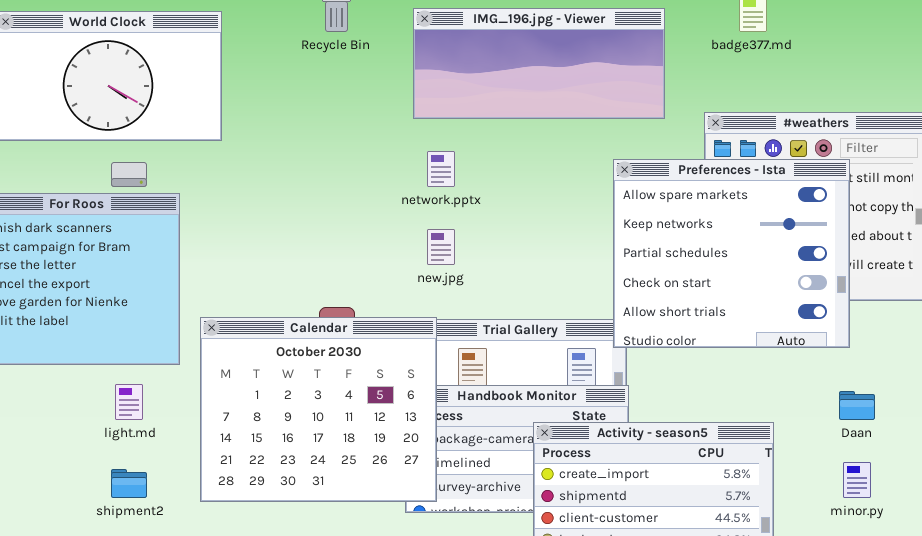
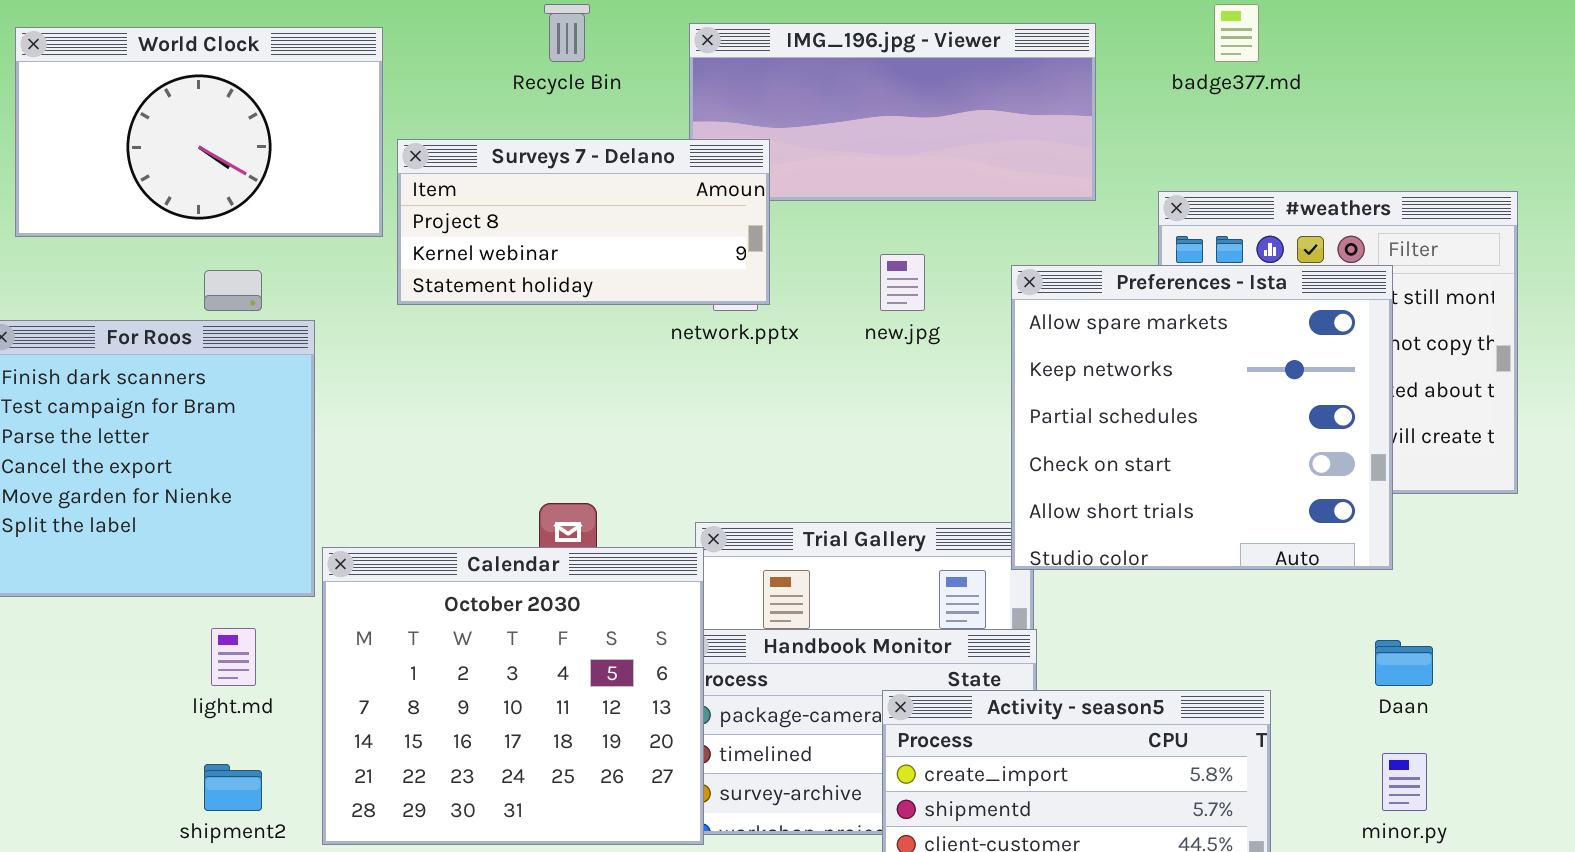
Surveys 7 - Delano: none -> [397,139,770,305], opened
new.jpg: [427,229,455,265] -> [880,254,925,311], moved
Calendar: [200,317,437,502] -> [322,547,704,845], moved

